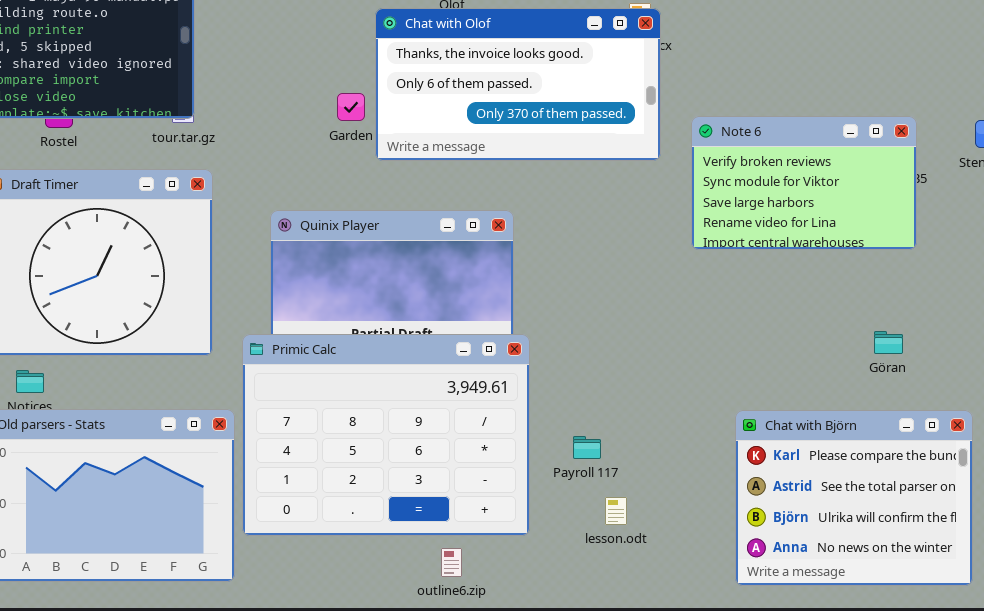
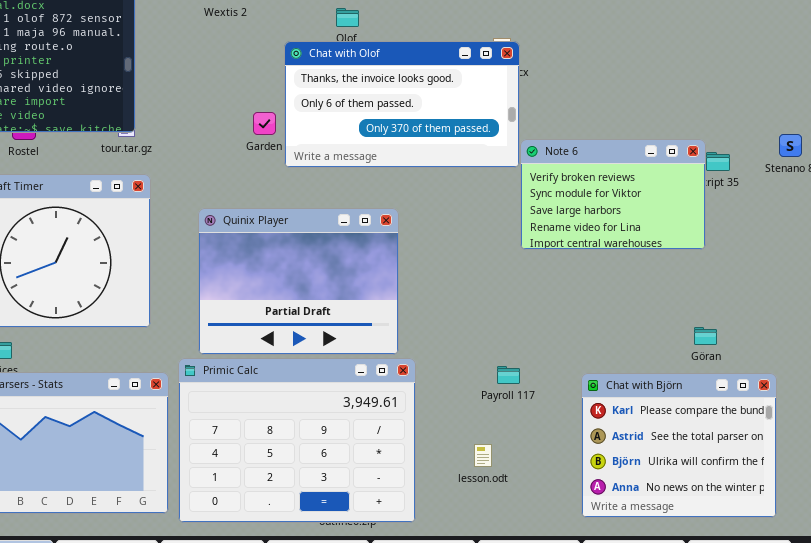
Note 6: [691,116,917,250] -> [520,139,706,250], moved
Göran: [874,331,903,354] -> [694,327,717,345], moved
Primic Calc: [242,334,530,536] -> [178,358,416,523], moved
Payroll 117: [573,436,601,459] -> [497,366,520,384], moved

